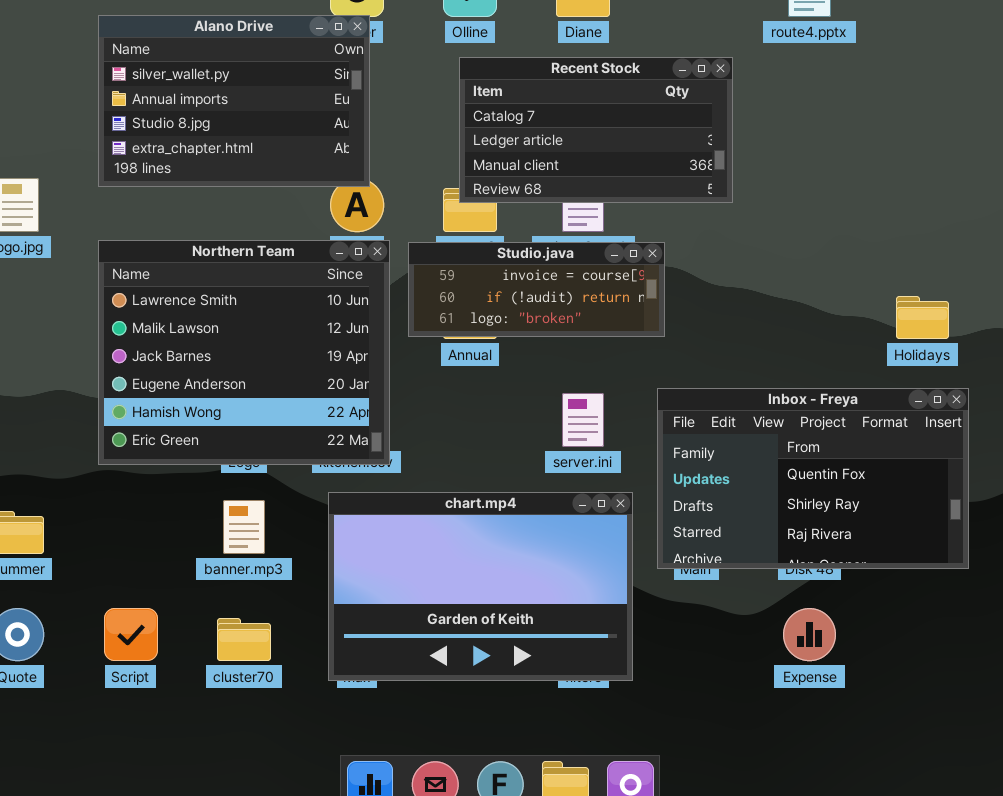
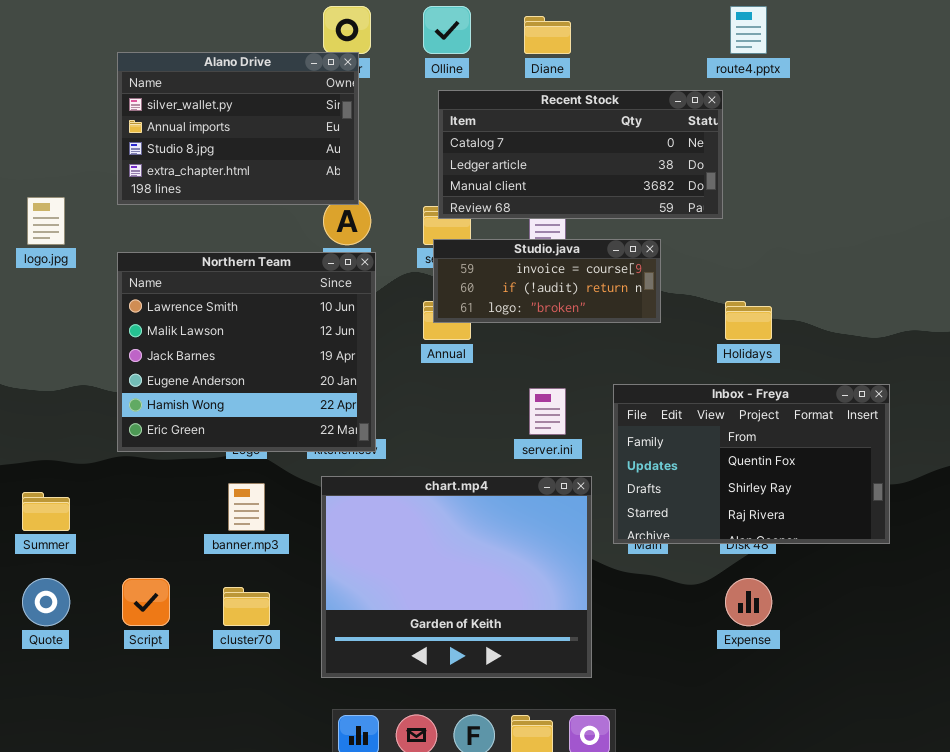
Recent Stock: [459,57,733,203] -> [438,90,723,219], resized
Studio.java: [408,242,665,337] -> [433,239,661,323], moved
Holidays: [896,296,949,339] -> [725,301,772,340], moved
chart.mp4: [328,492,633,681] -> [321,476,592,678], resized

